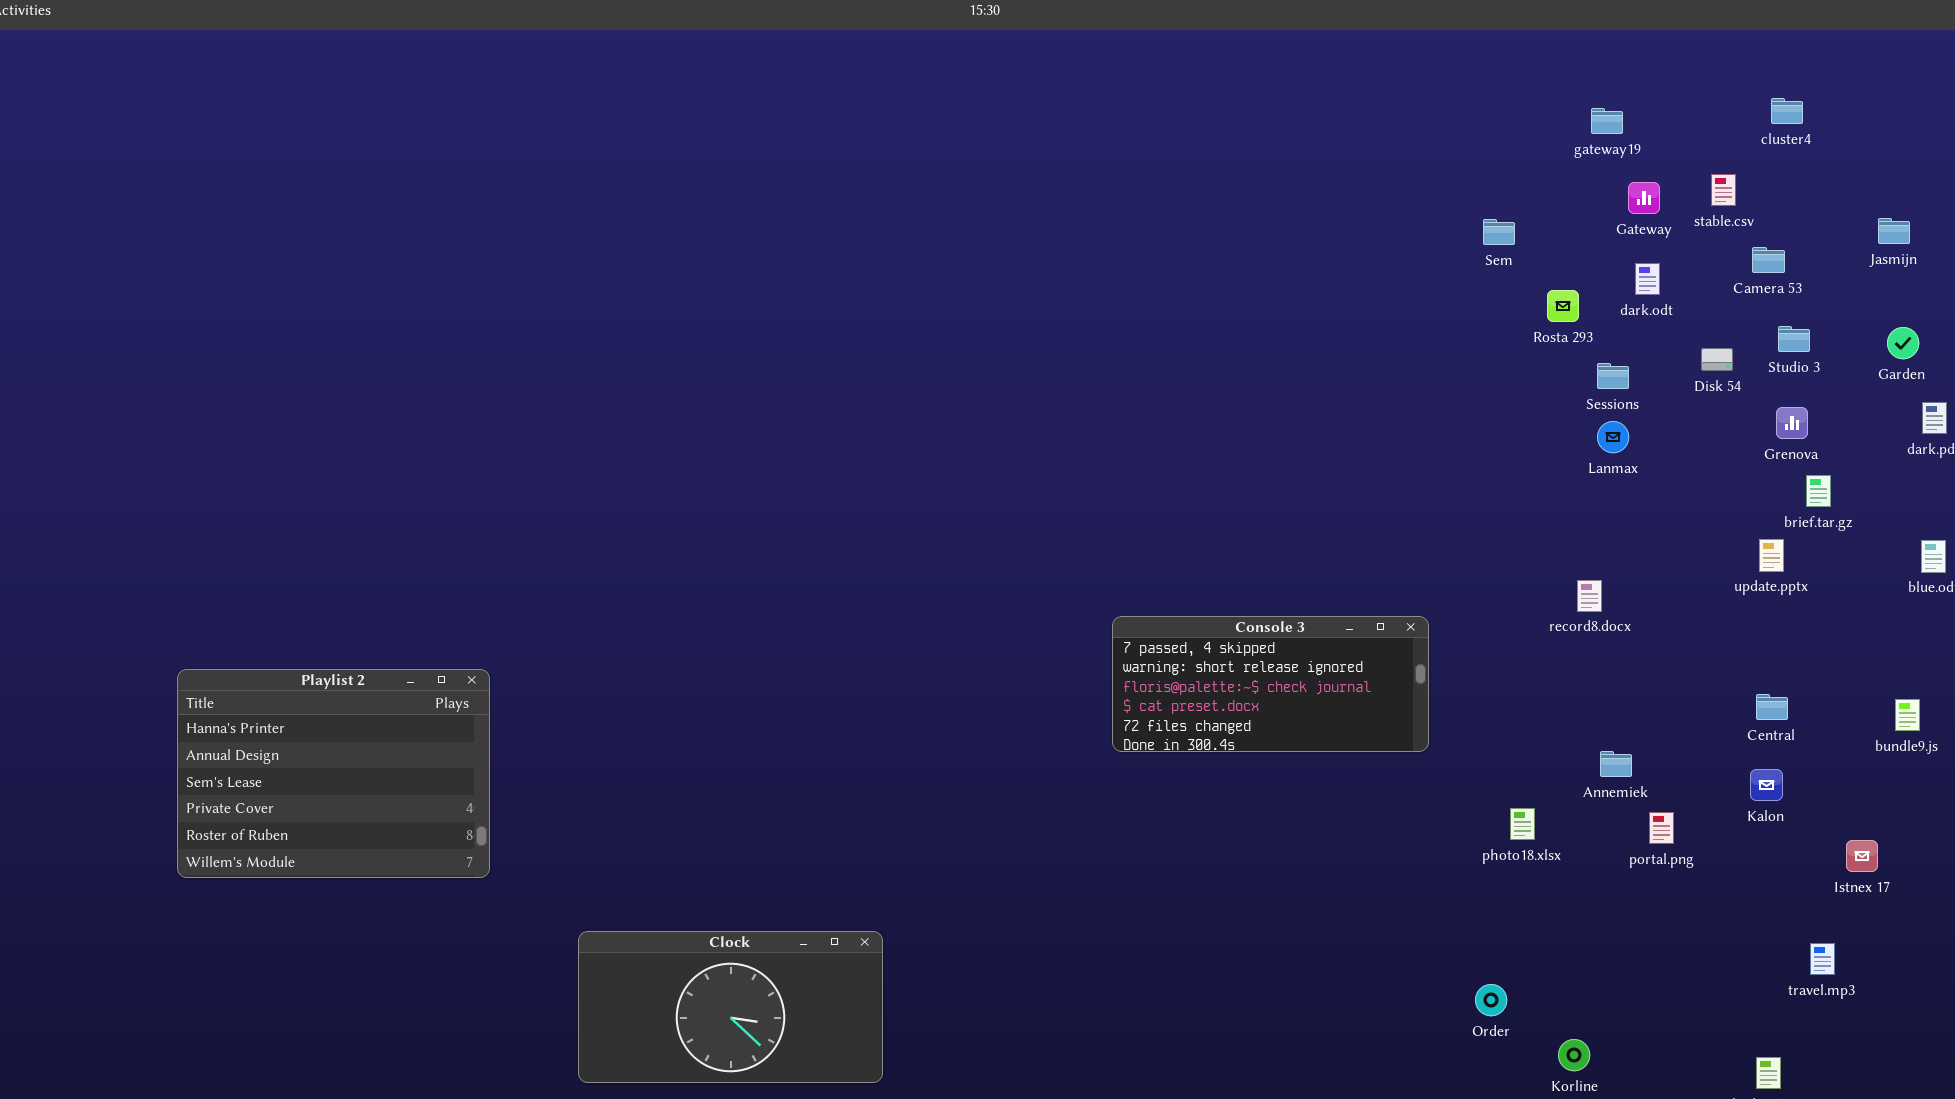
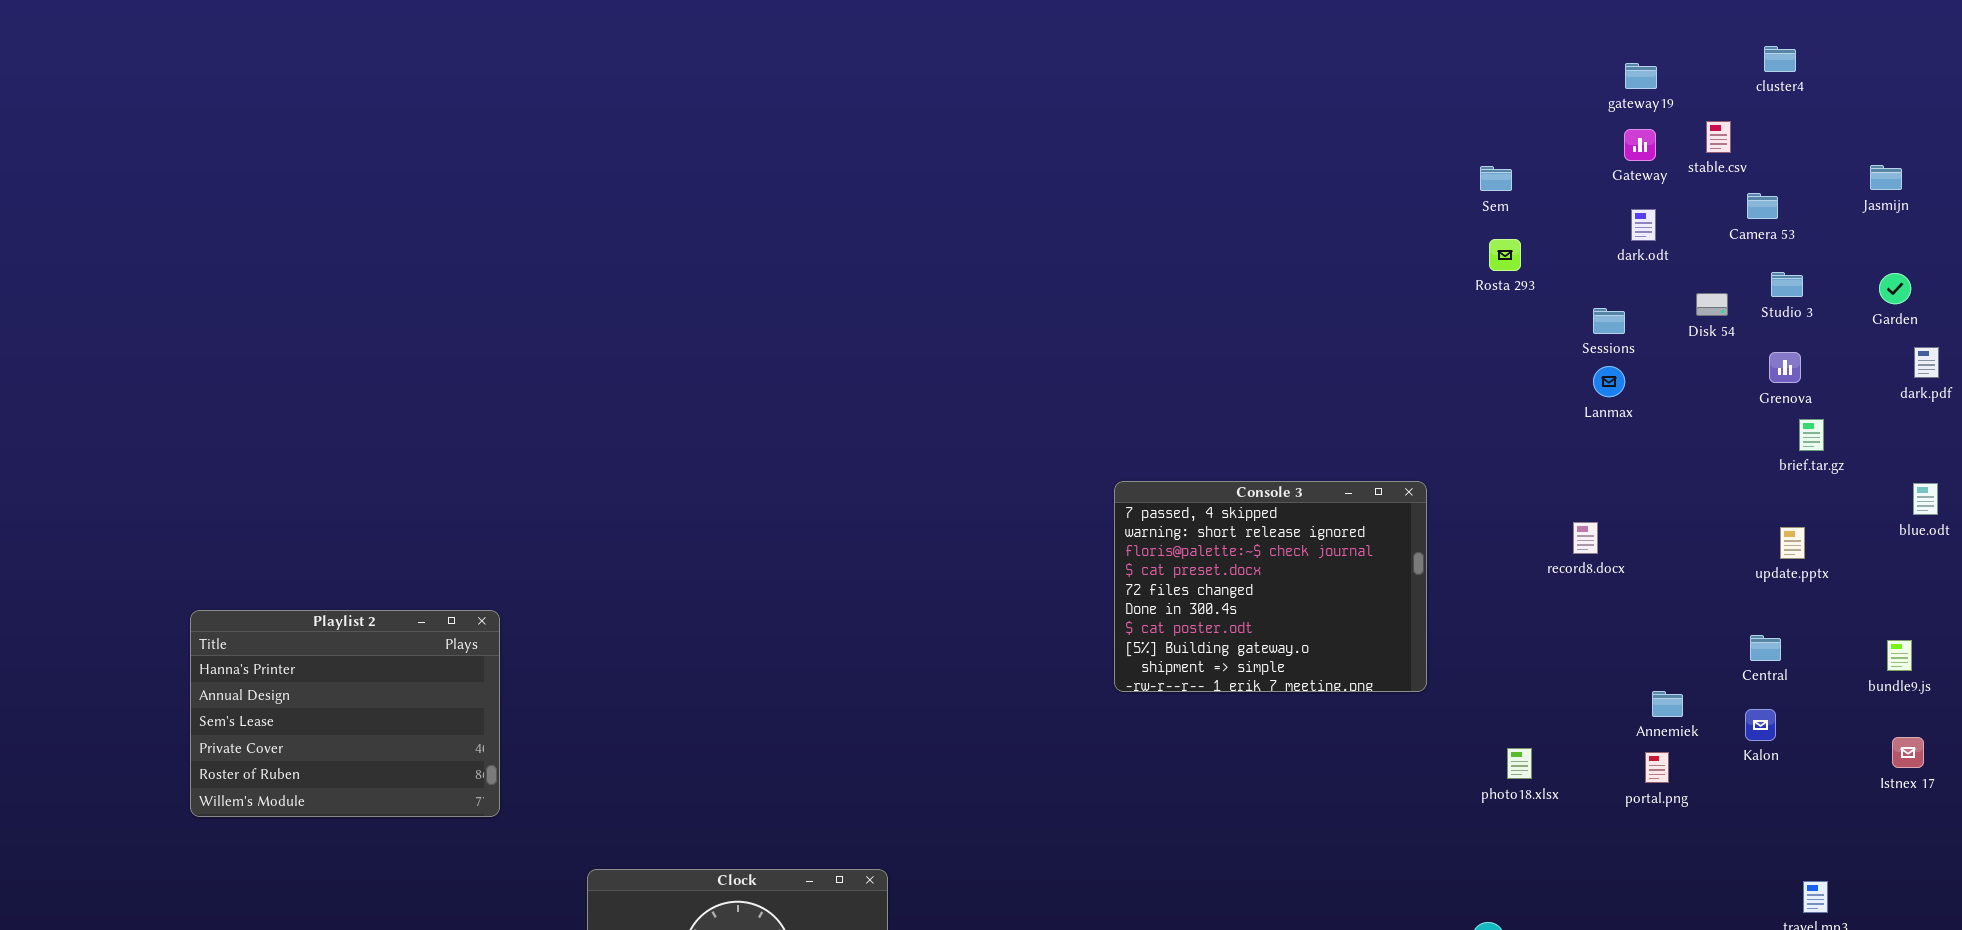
gateway19: [1591,108,1623,134] -> [1625,63,1657,89], moved
Rosta 293: [1547,290,1579,322] -> [1489,239,1521,271], moved
update.pptx: [1759,539,1784,572] -> [1780,527,1805,559], moved
Console 3: [1112,616,1429,752] -> [1114,481,1427,692], resized
Annemiek: [1600,751,1632,777] -> [1652,691,1683,717], moved
Istnex 17: [1846,840,1878,872] -> [1892,737,1924,768], moved

